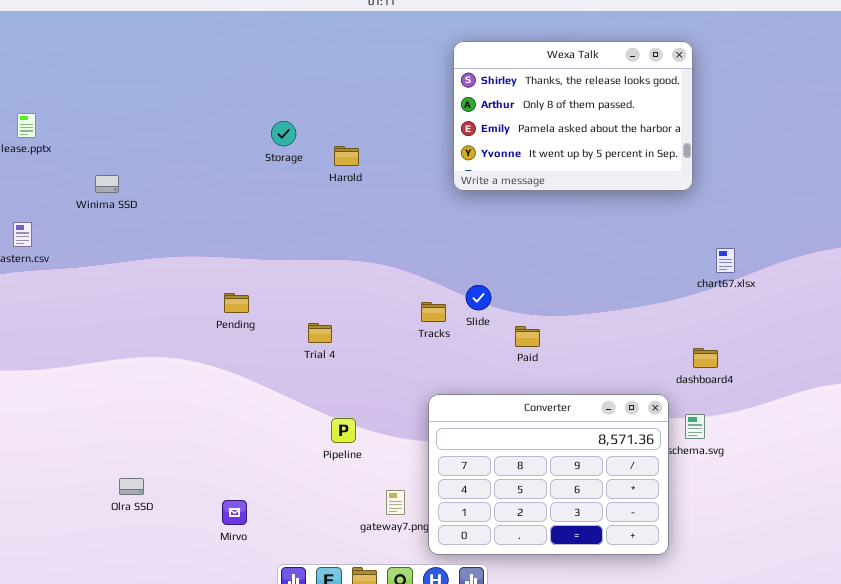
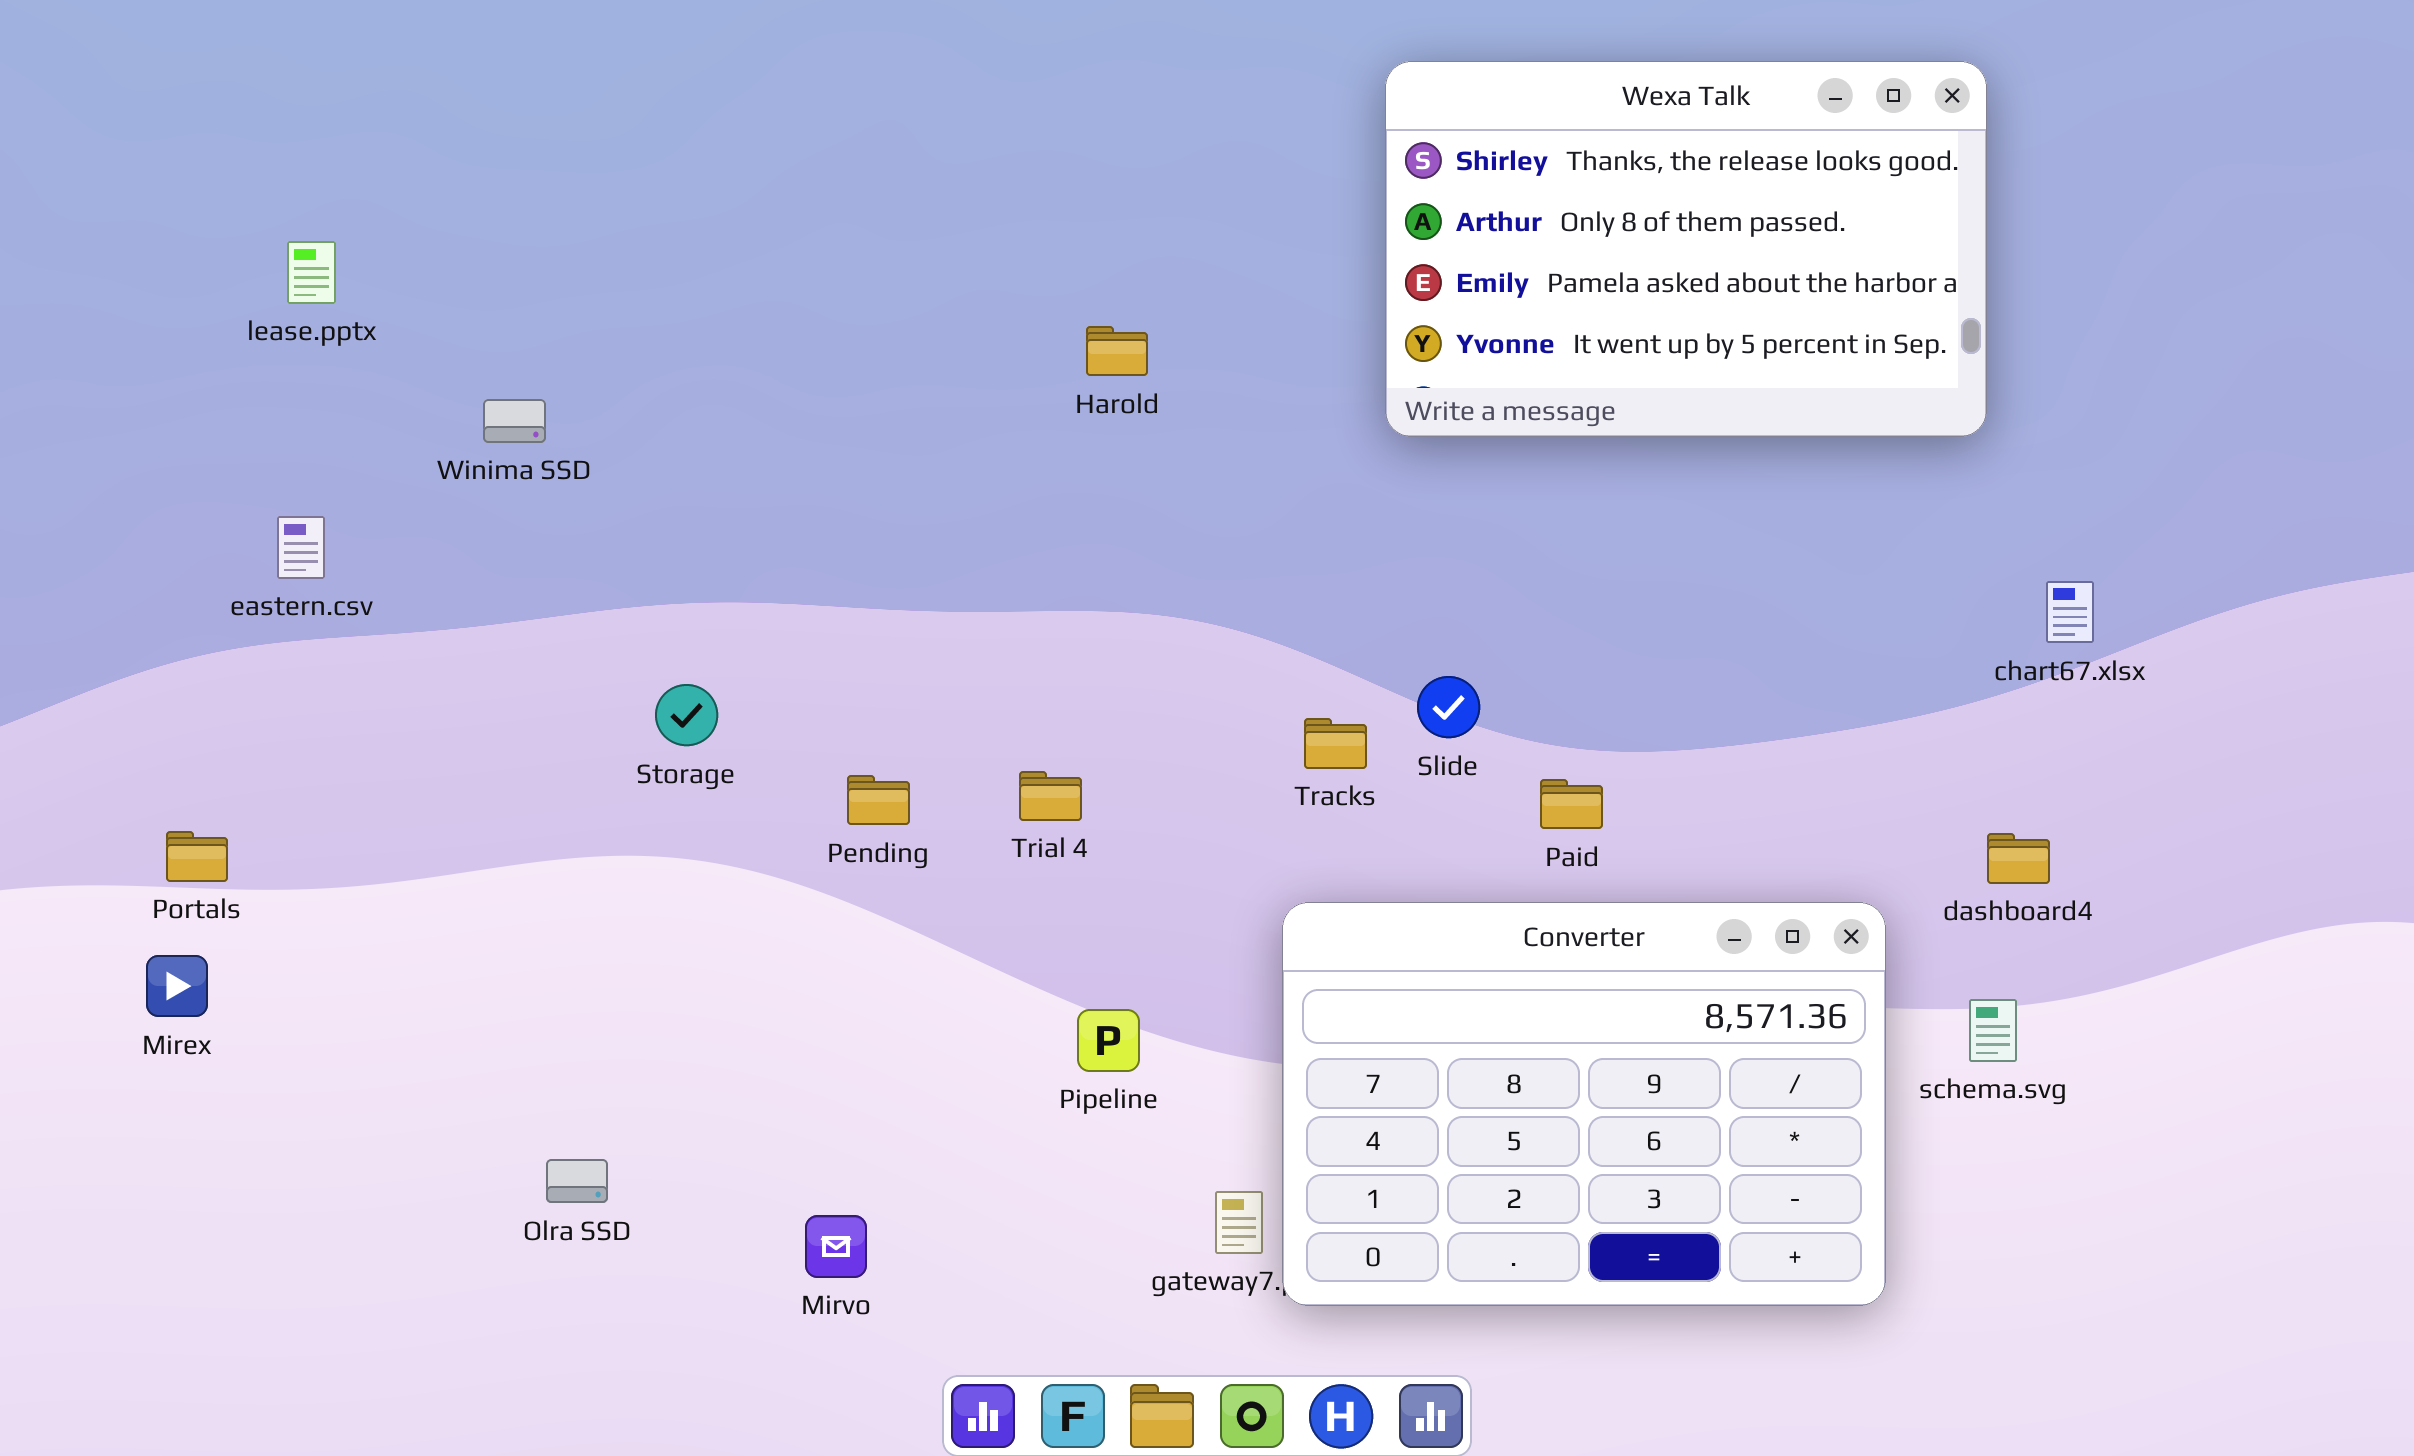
Storage: [271,121,296,146] -> [655,684,718,746], moved
Pending: [224,293,249,313] -> [847,775,910,825], moved
Converter: [428,394,669,555] -> [1282,902,1886,1306], moved

